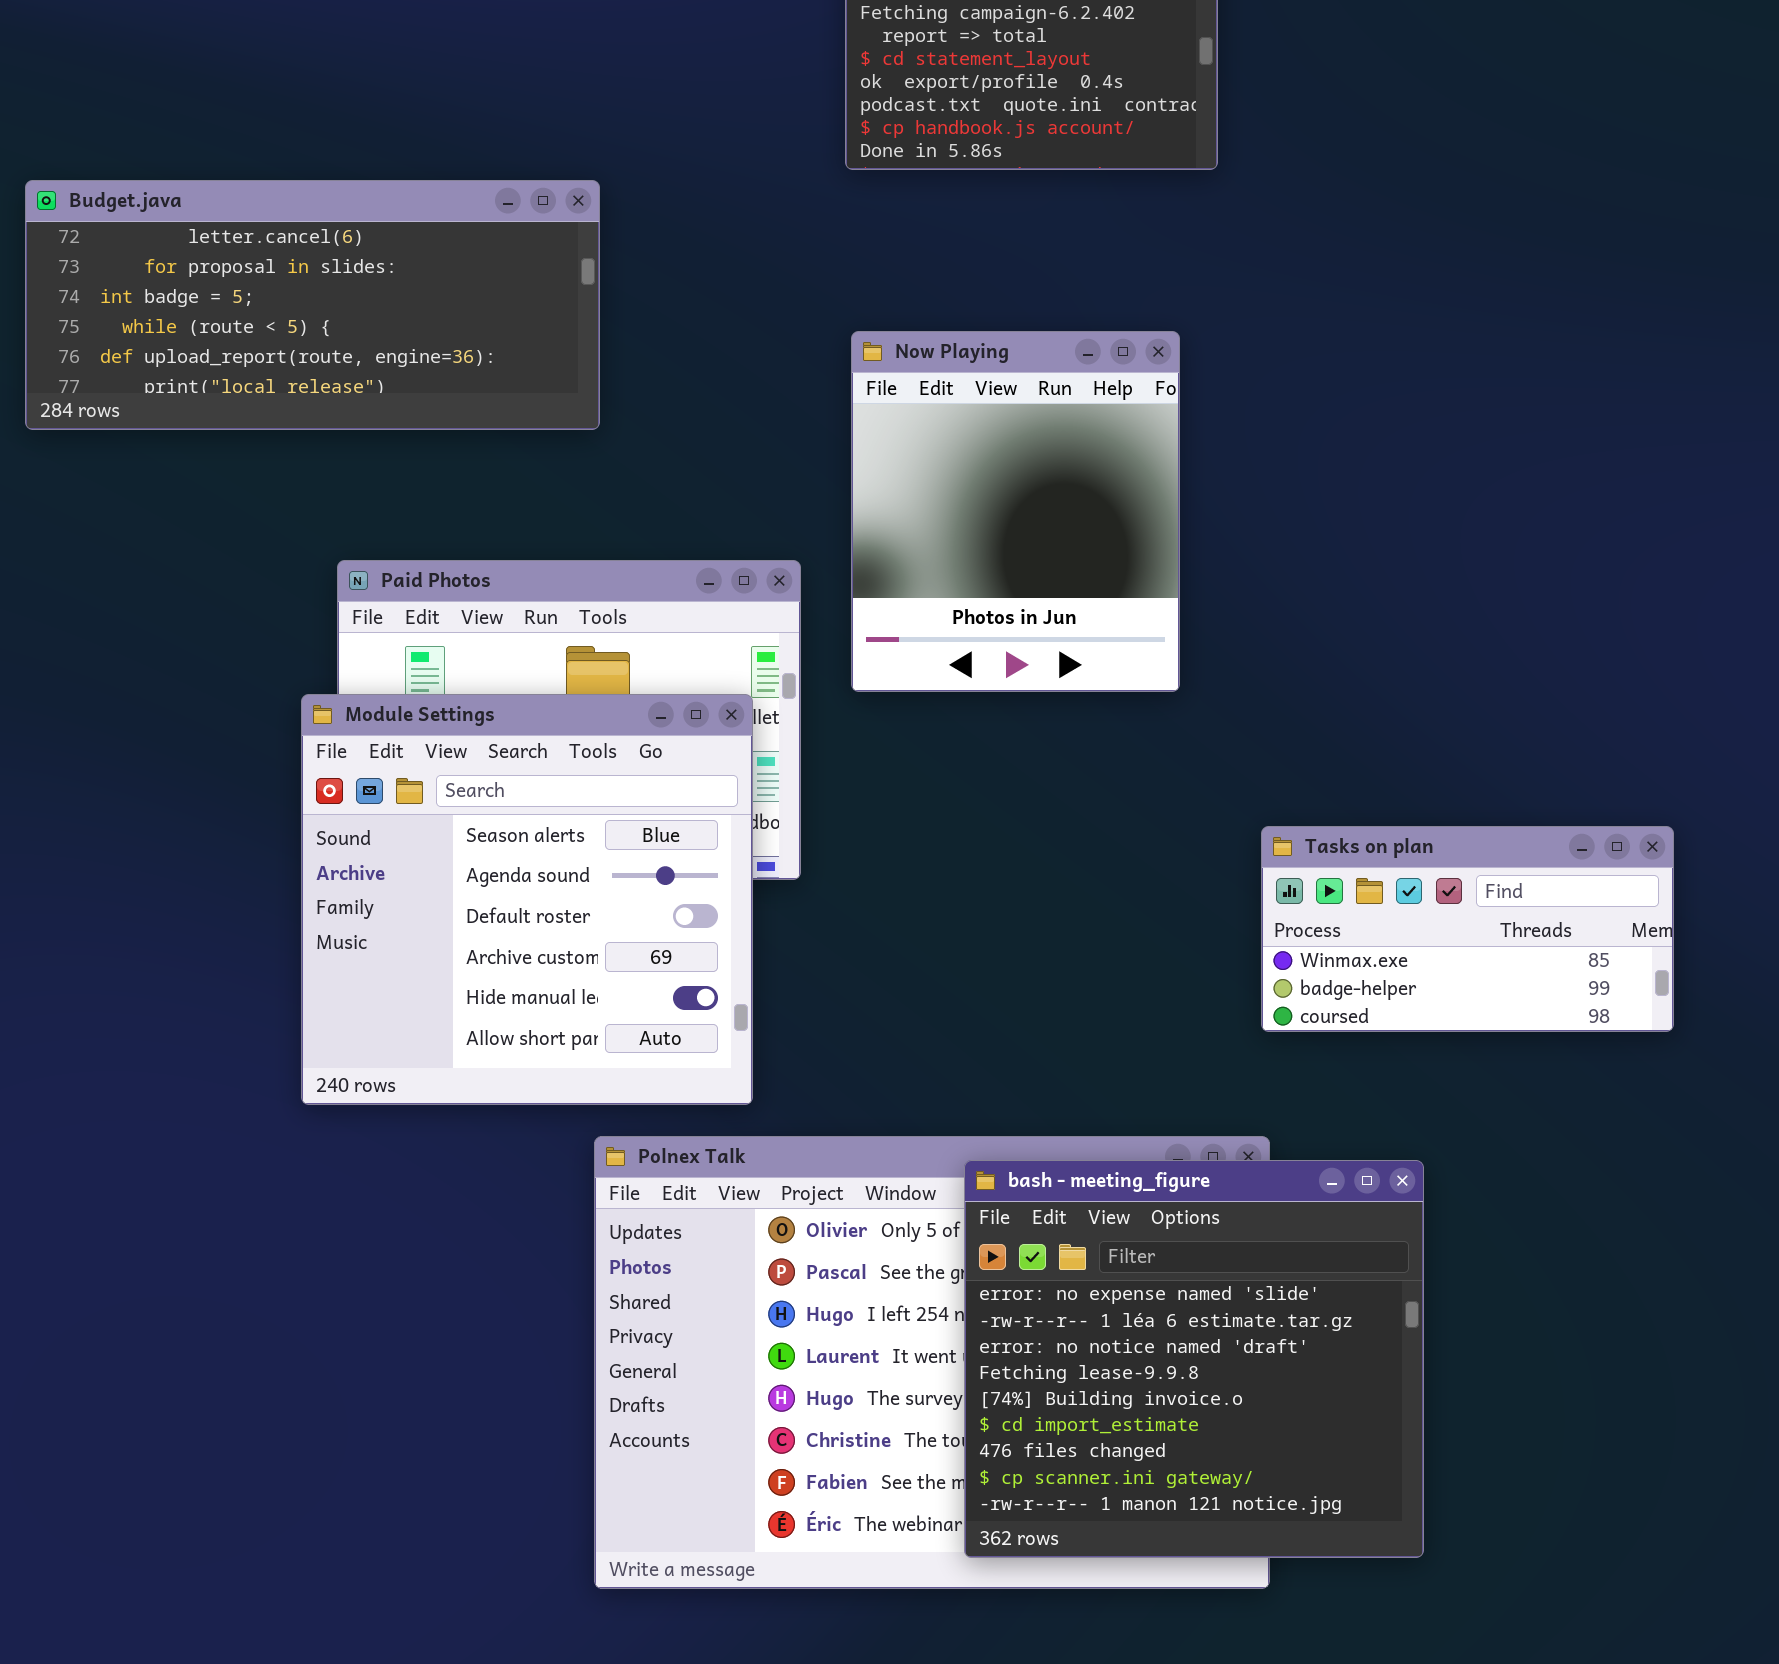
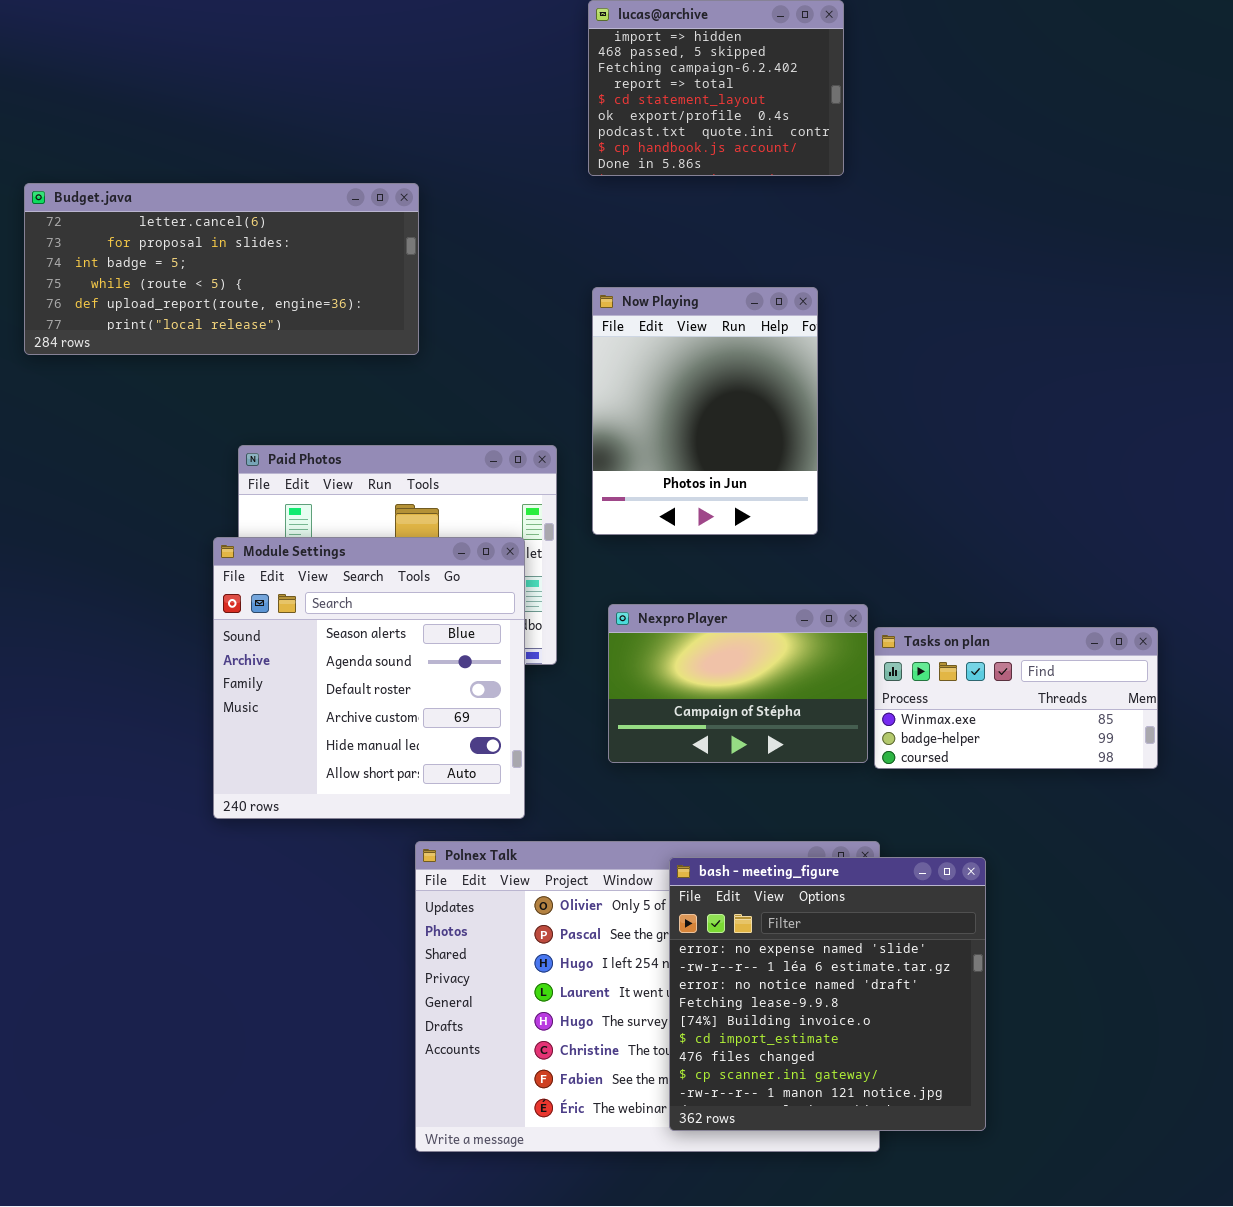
Nexpro Player: none -> [608,604,868,763], opened

